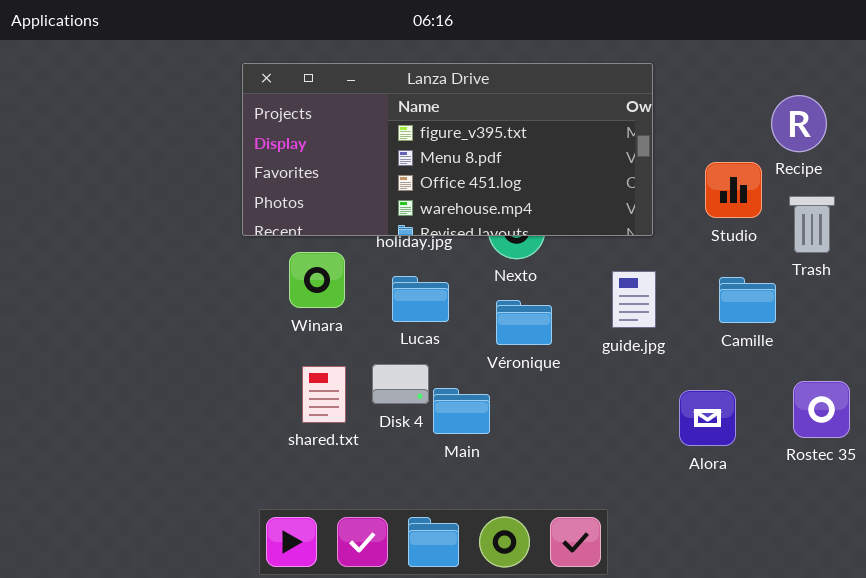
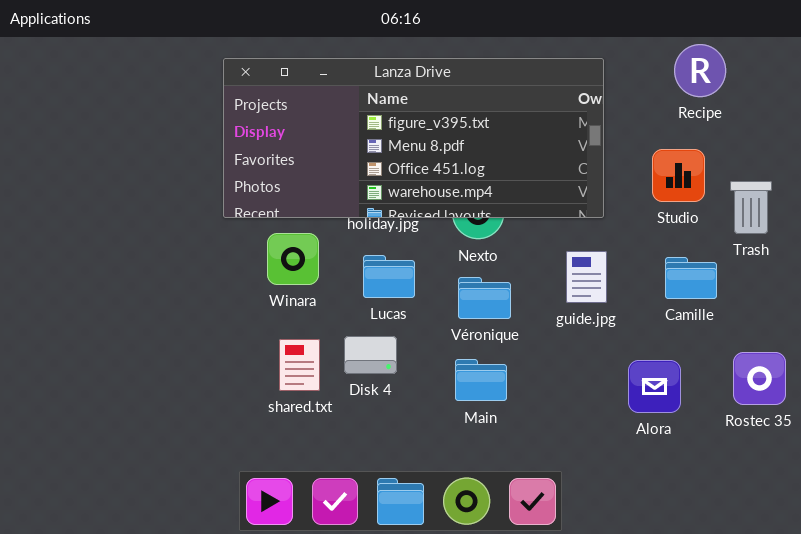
Recipe: [771,95,827,152] -> [674,44,726,97], moved
Main: [433,388,490,434] -> [455,359,507,401], moved

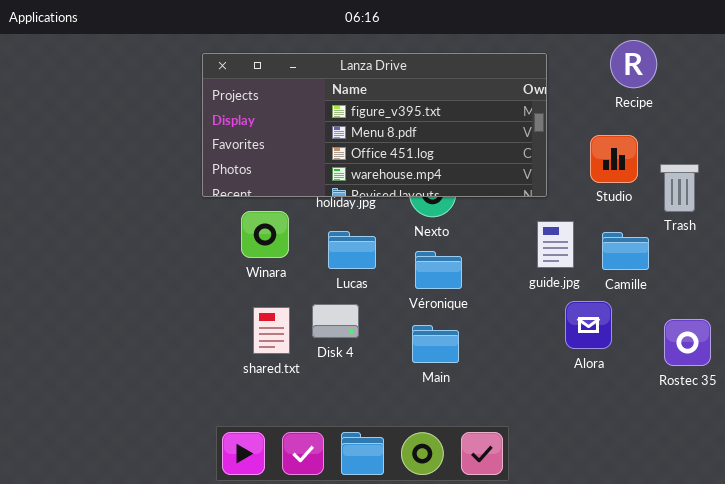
guide.jpg: [566,251,607,303] -> [537,221,574,268], moved
Alora: [628,360,681,413] -> [565,301,612,349], moved

